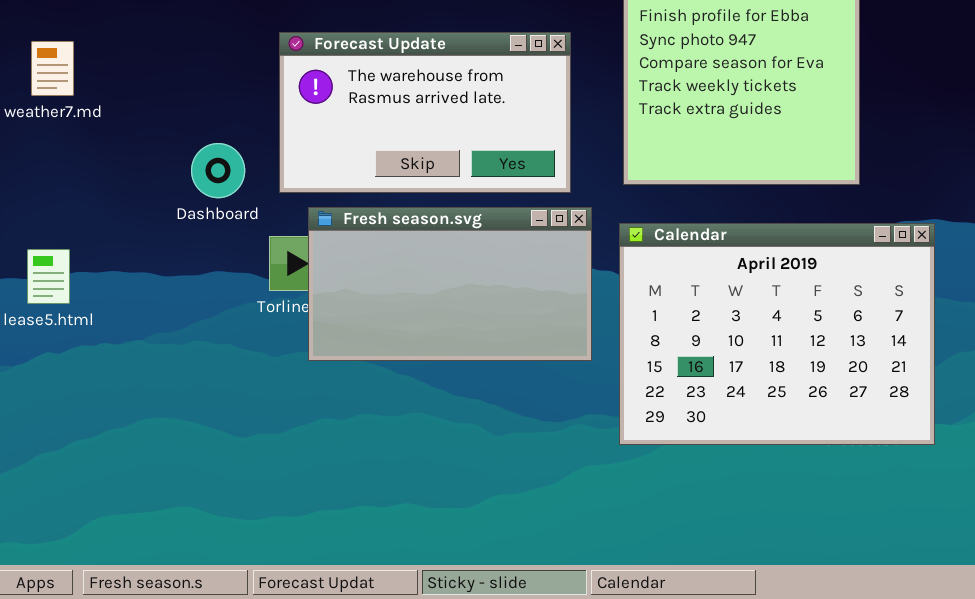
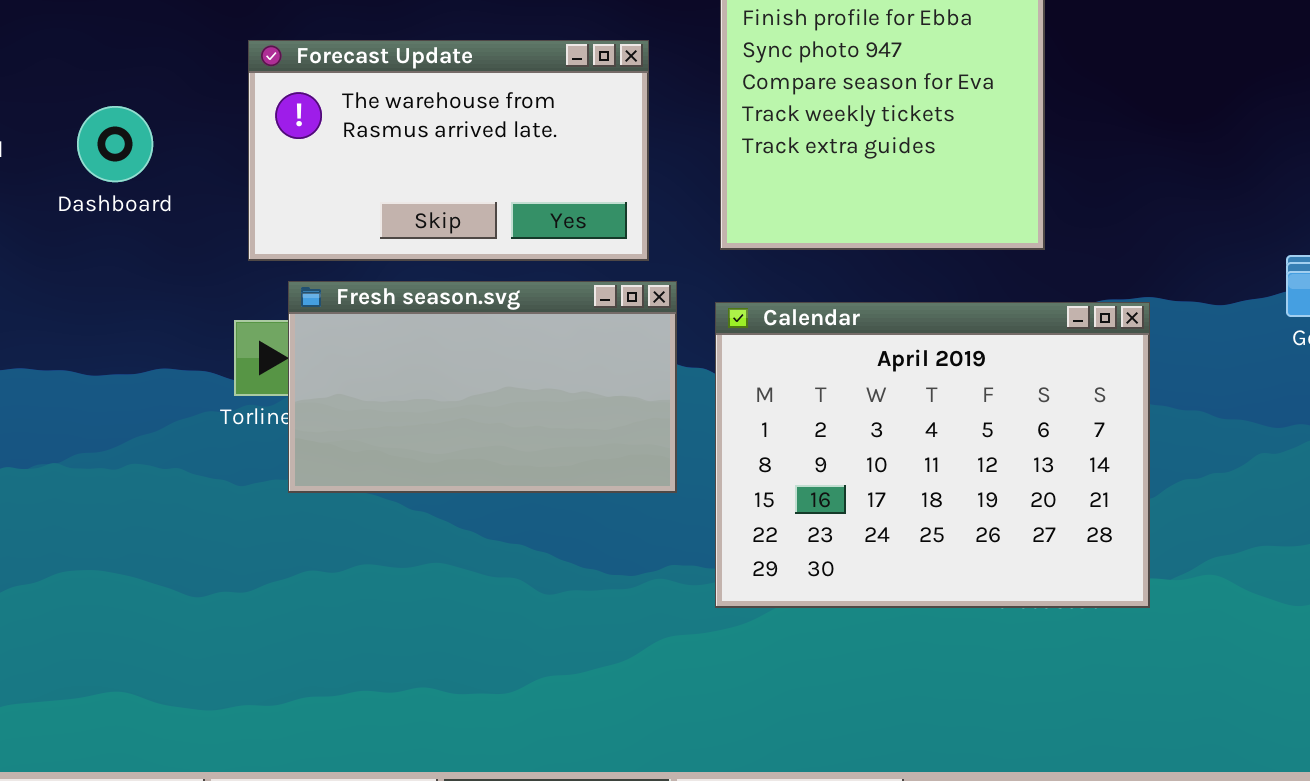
Dashboard: [191,143,245,198] -> [77,106,153,182], moved

